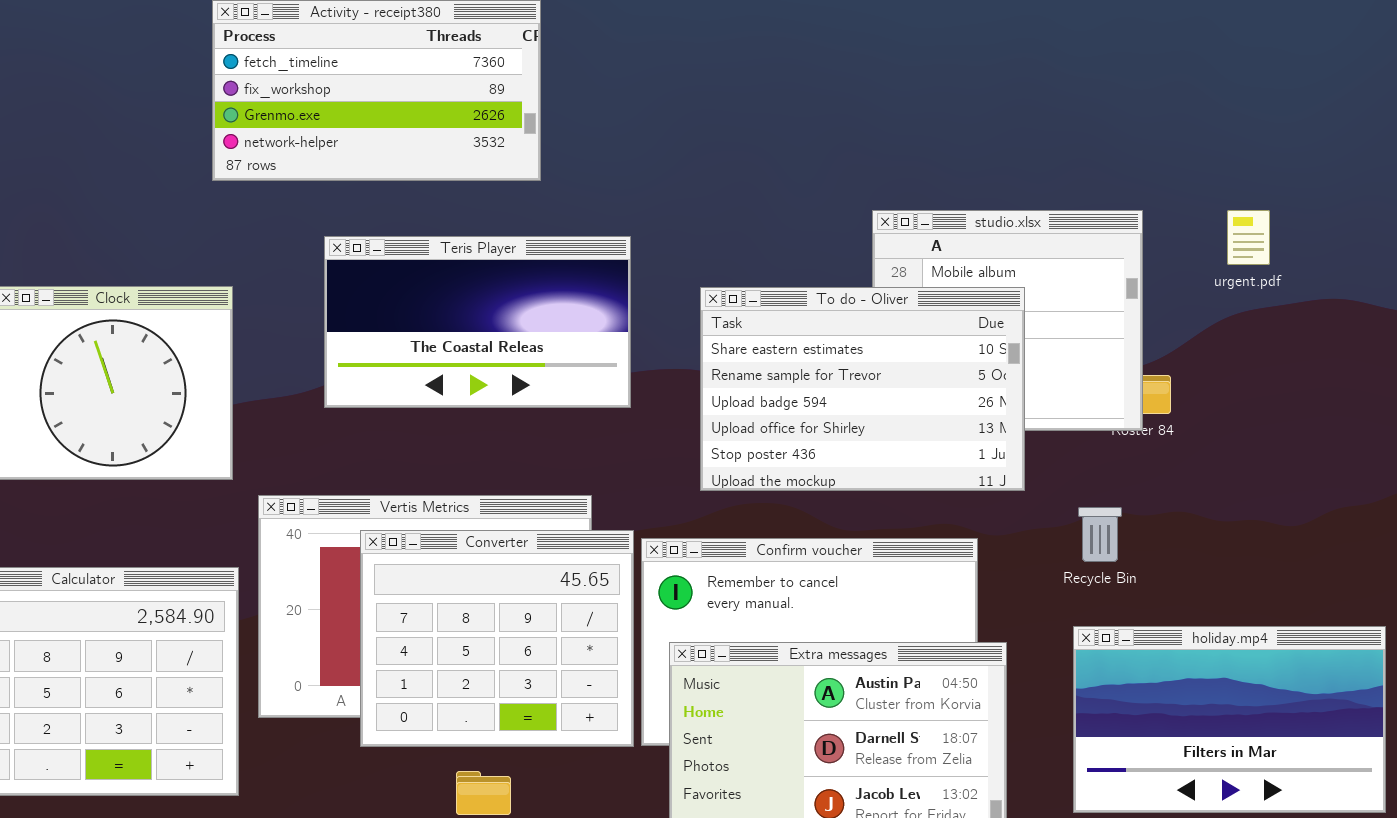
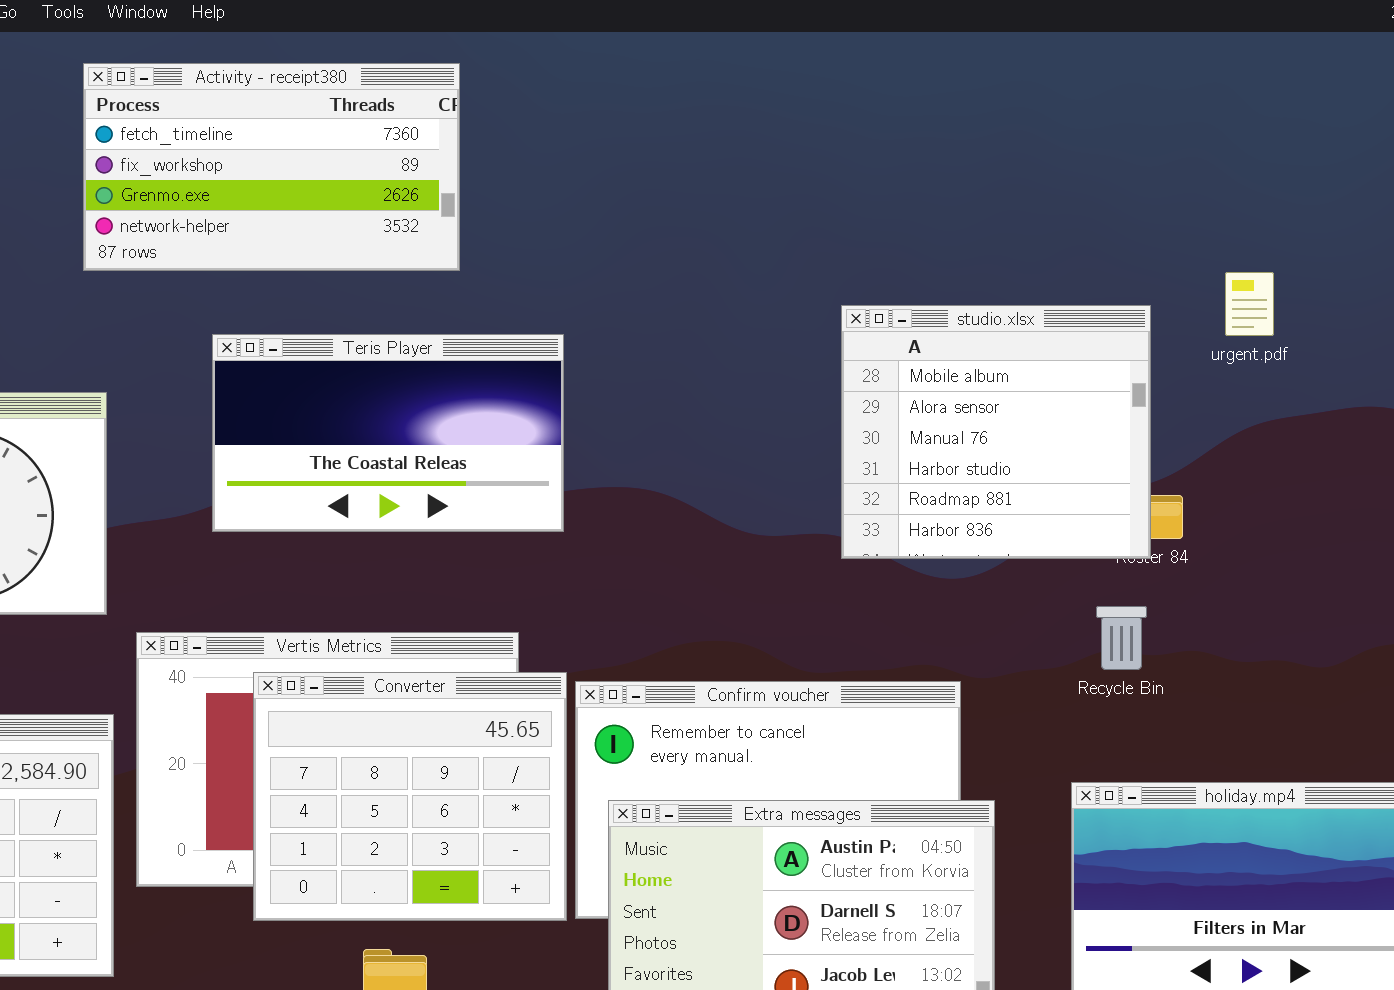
urgent.pdf: [1227,210,1270,265] -> [1225,272,1274,336], moved
To do - Oliver: [700,287,1025,491] -> none, closed
Recycle Bin: [1078,507,1122,562] -> [1096,606,1147,670], moved

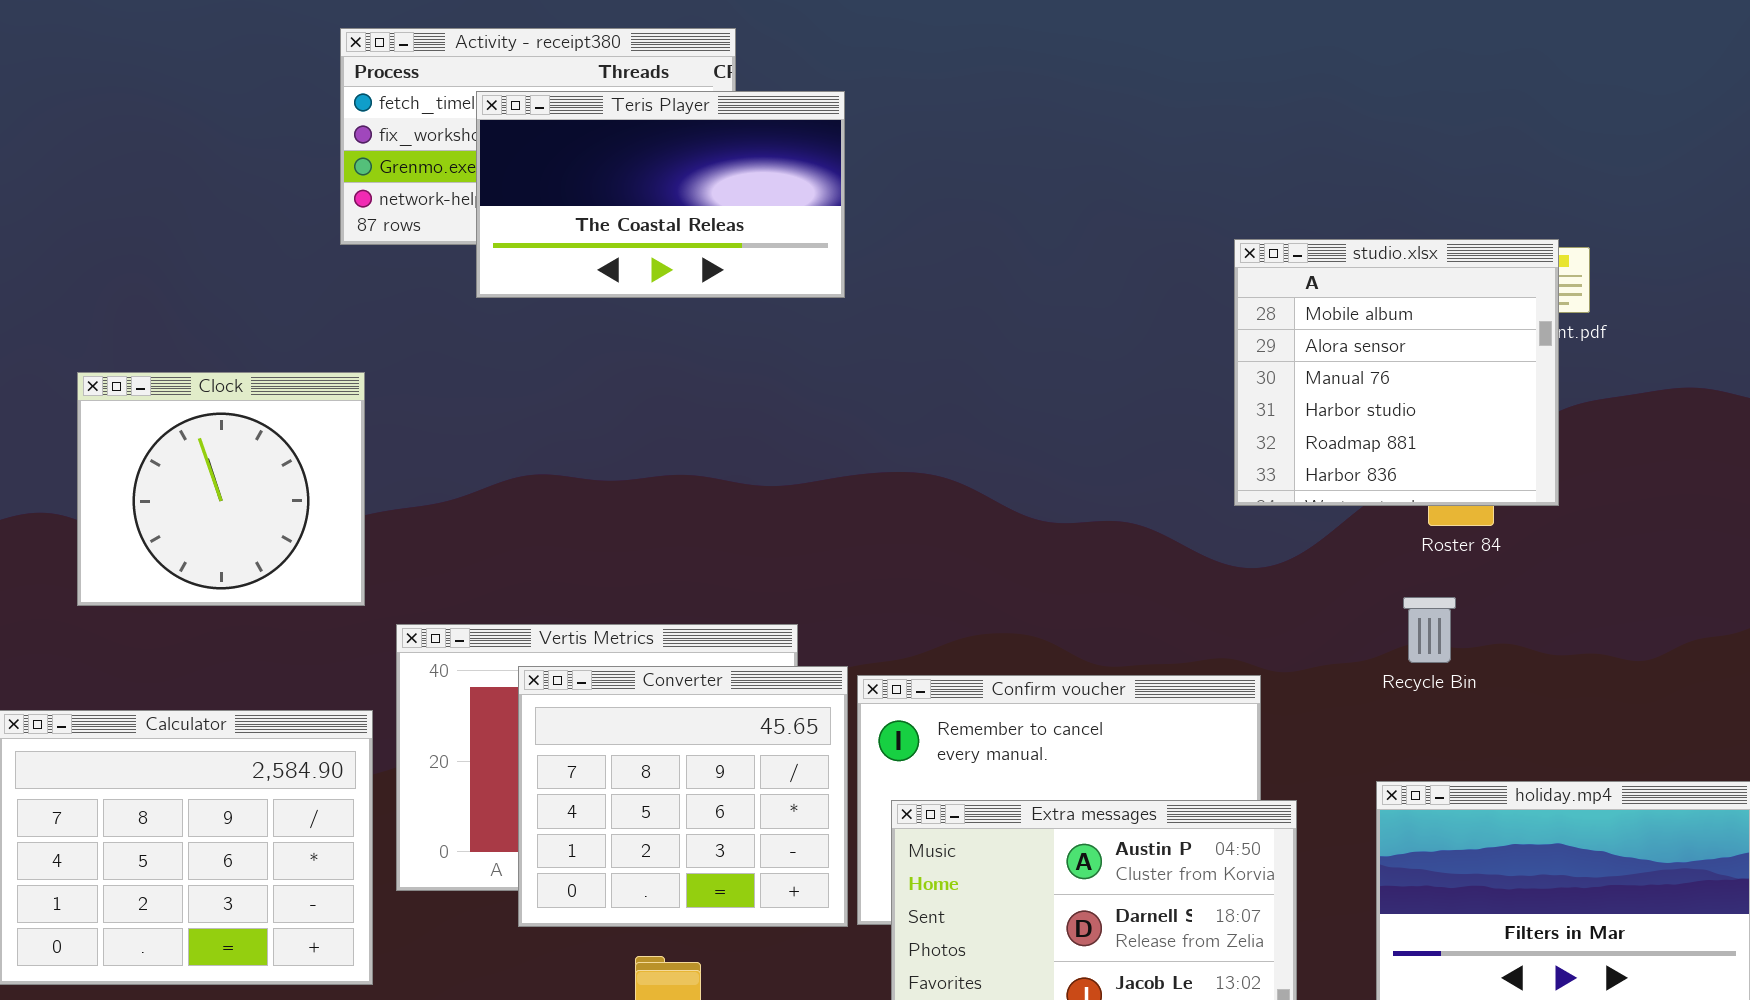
studio.xlsx: [841,305,1151,559] -> [1234,239,1559,506], moved
Teris Player: [212,334,564,532] -> [476,91,845,298], moved

